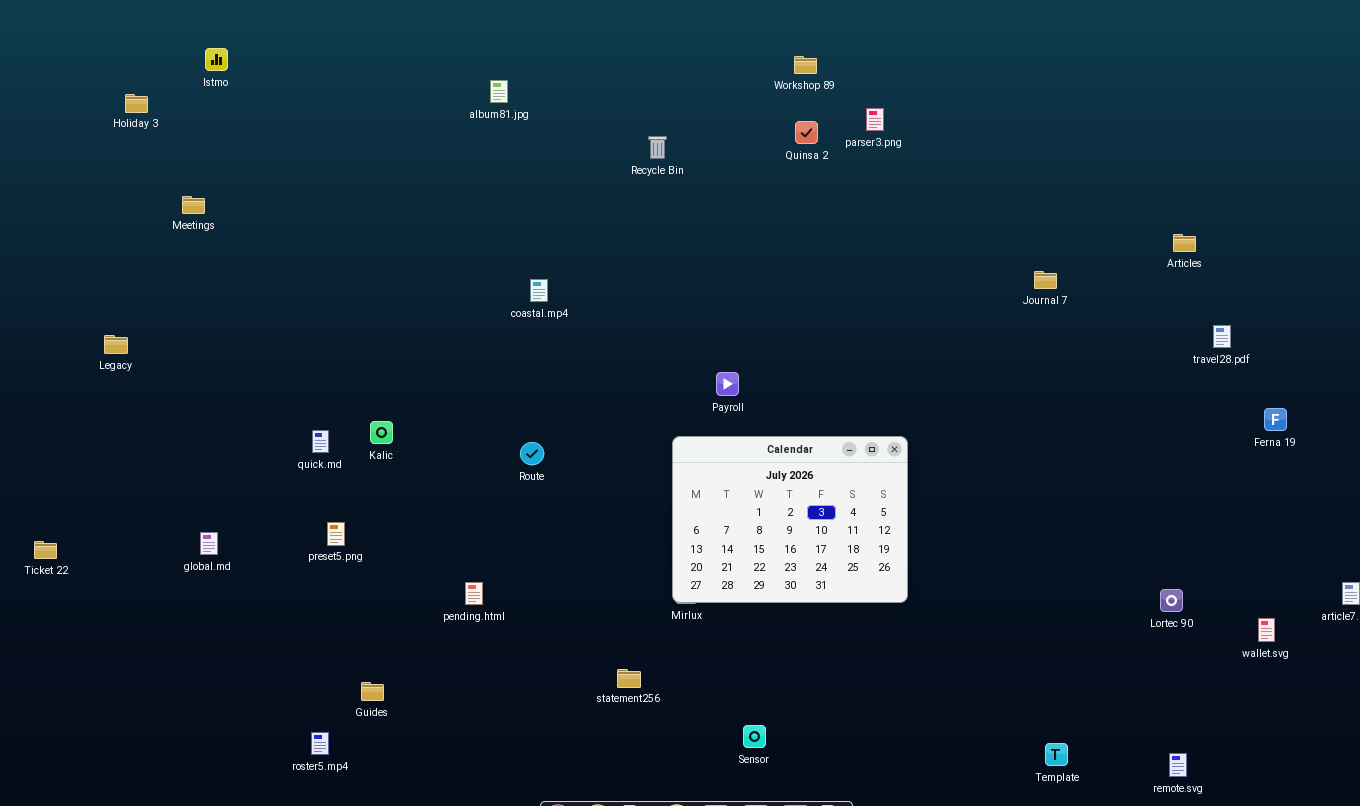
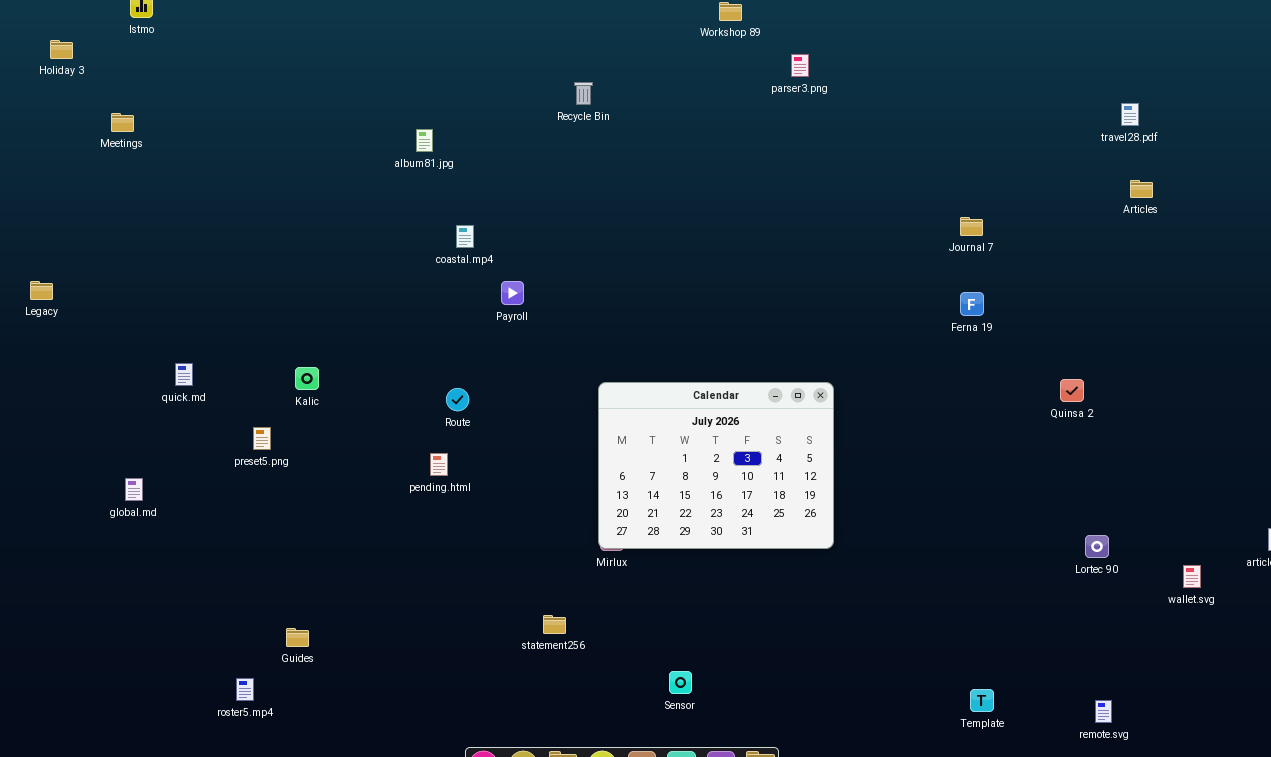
album81.jpg: [490,80,508,103] -> [416,129,433,152], moved
Quinsa 2: [795,121,818,144] -> [1060,379,1084,402], moved
Meetings: [182,196,205,214] -> [111,113,134,132], moved
Articles: [1173,234,1196,252] -> [1130,180,1153,198], moved
travel28.pdf: [1213,325,1231,348] -> [1121,103,1139,126], moved
Payroll: [716,372,739,396] -> [501,281,524,305], moved
Ferna 19: [1264,408,1287,431] -> [960,292,984,316], moved
quick.md: [312,430,329,453] -> [175,363,193,386], moved
preset5.png: [327,522,345,546] -> [253,427,271,450], moved
pending.html: [465,582,483,605] -> [430,453,448,476], moved

